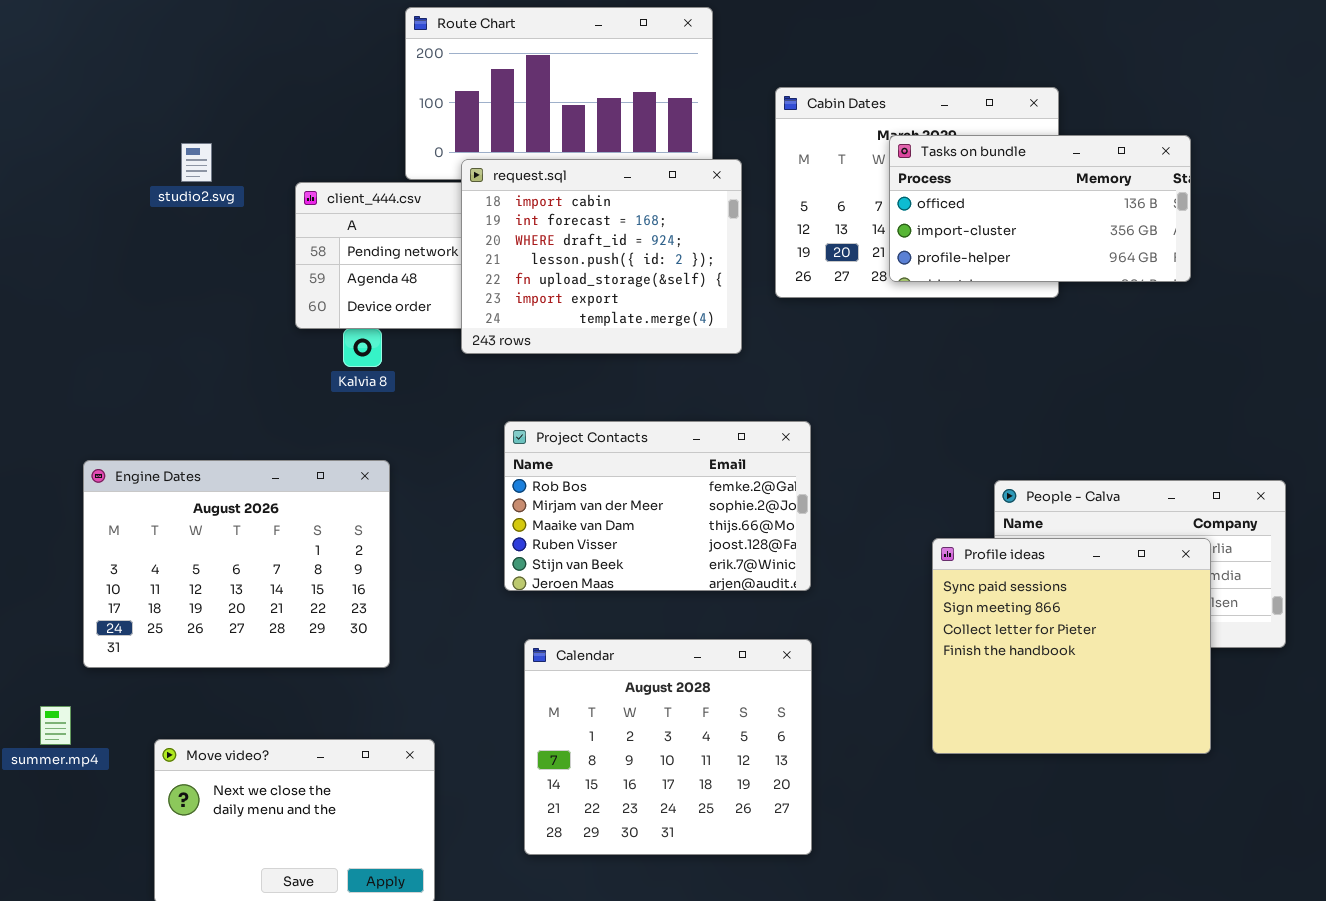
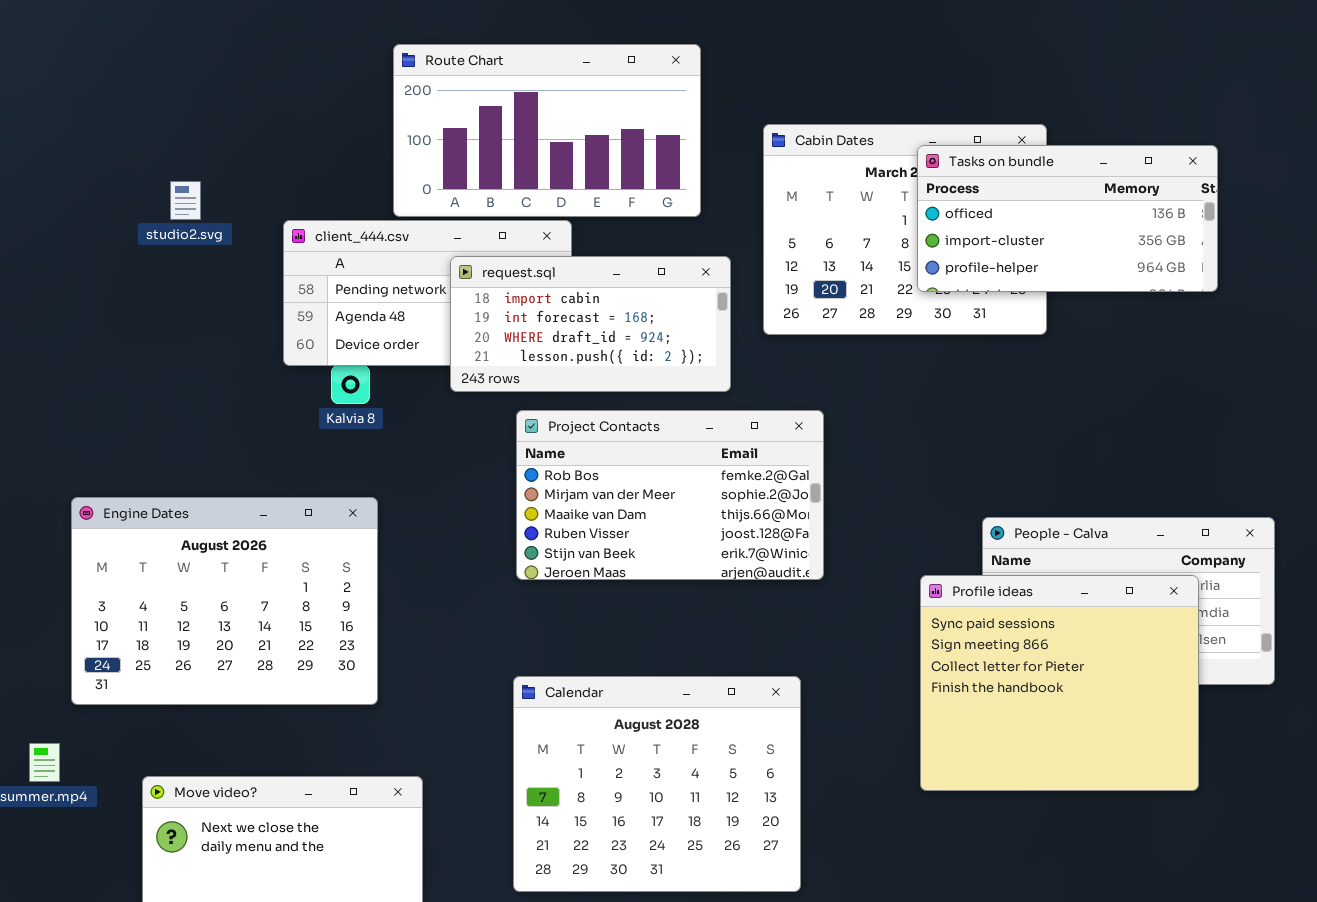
Tasks on bundle: [889,135,1191,282] -> [917,145,1218,292], moved
request.sql: [461,159,742,354] -> [450,256,731,392], resized
Project Contacts: [504,421,811,591] -> [516,410,824,580], moved

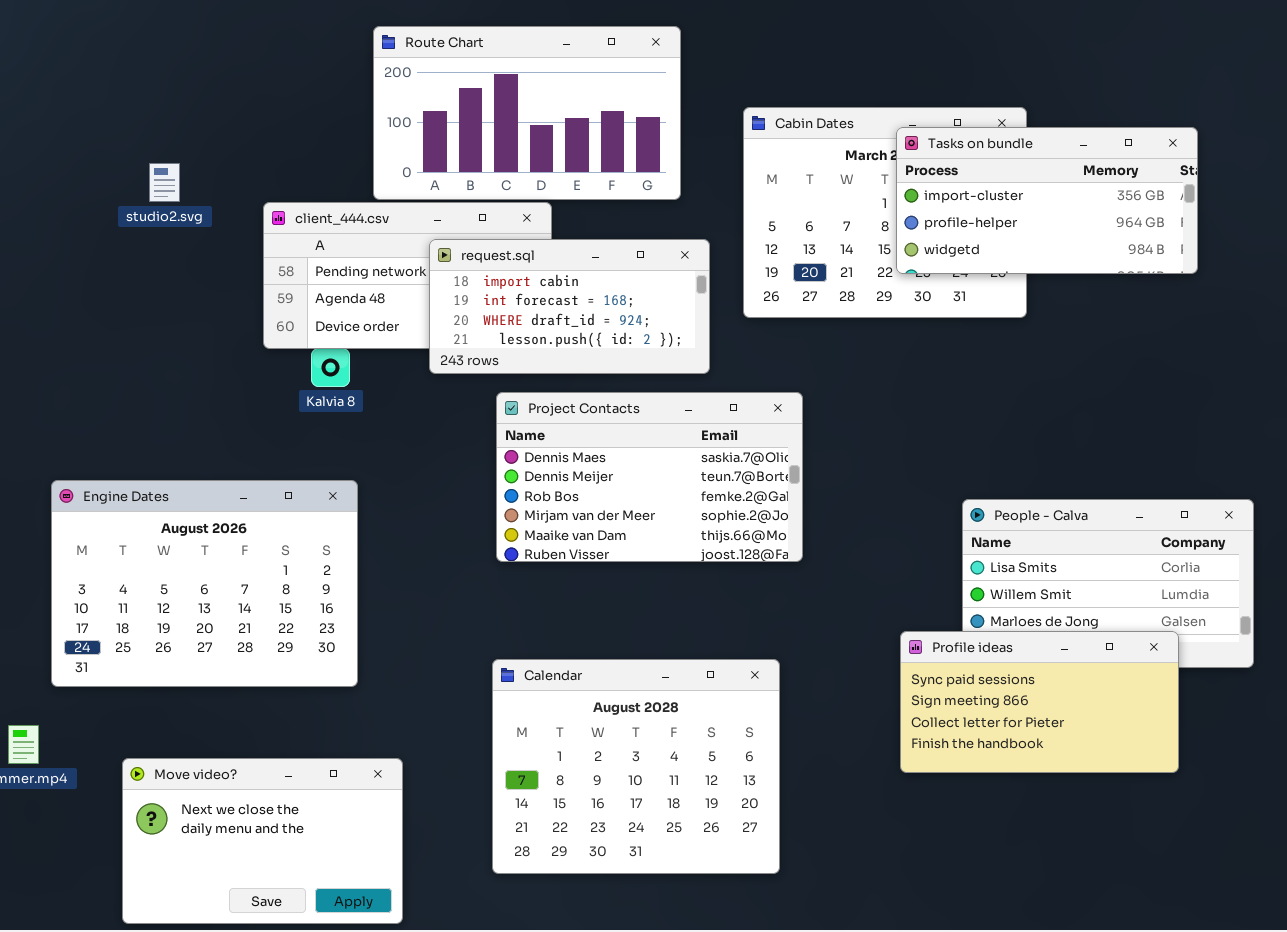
Tasks on bundle: [917,145,1218,292] -> [896,127,1198,274], scrolled down 1 row
Project Contacts: [516,410,824,580] -> [496,392,803,562], scrolled up 2 rows
Profile ideas: [920,575,1199,791] -> [900,631,1179,773], resized

